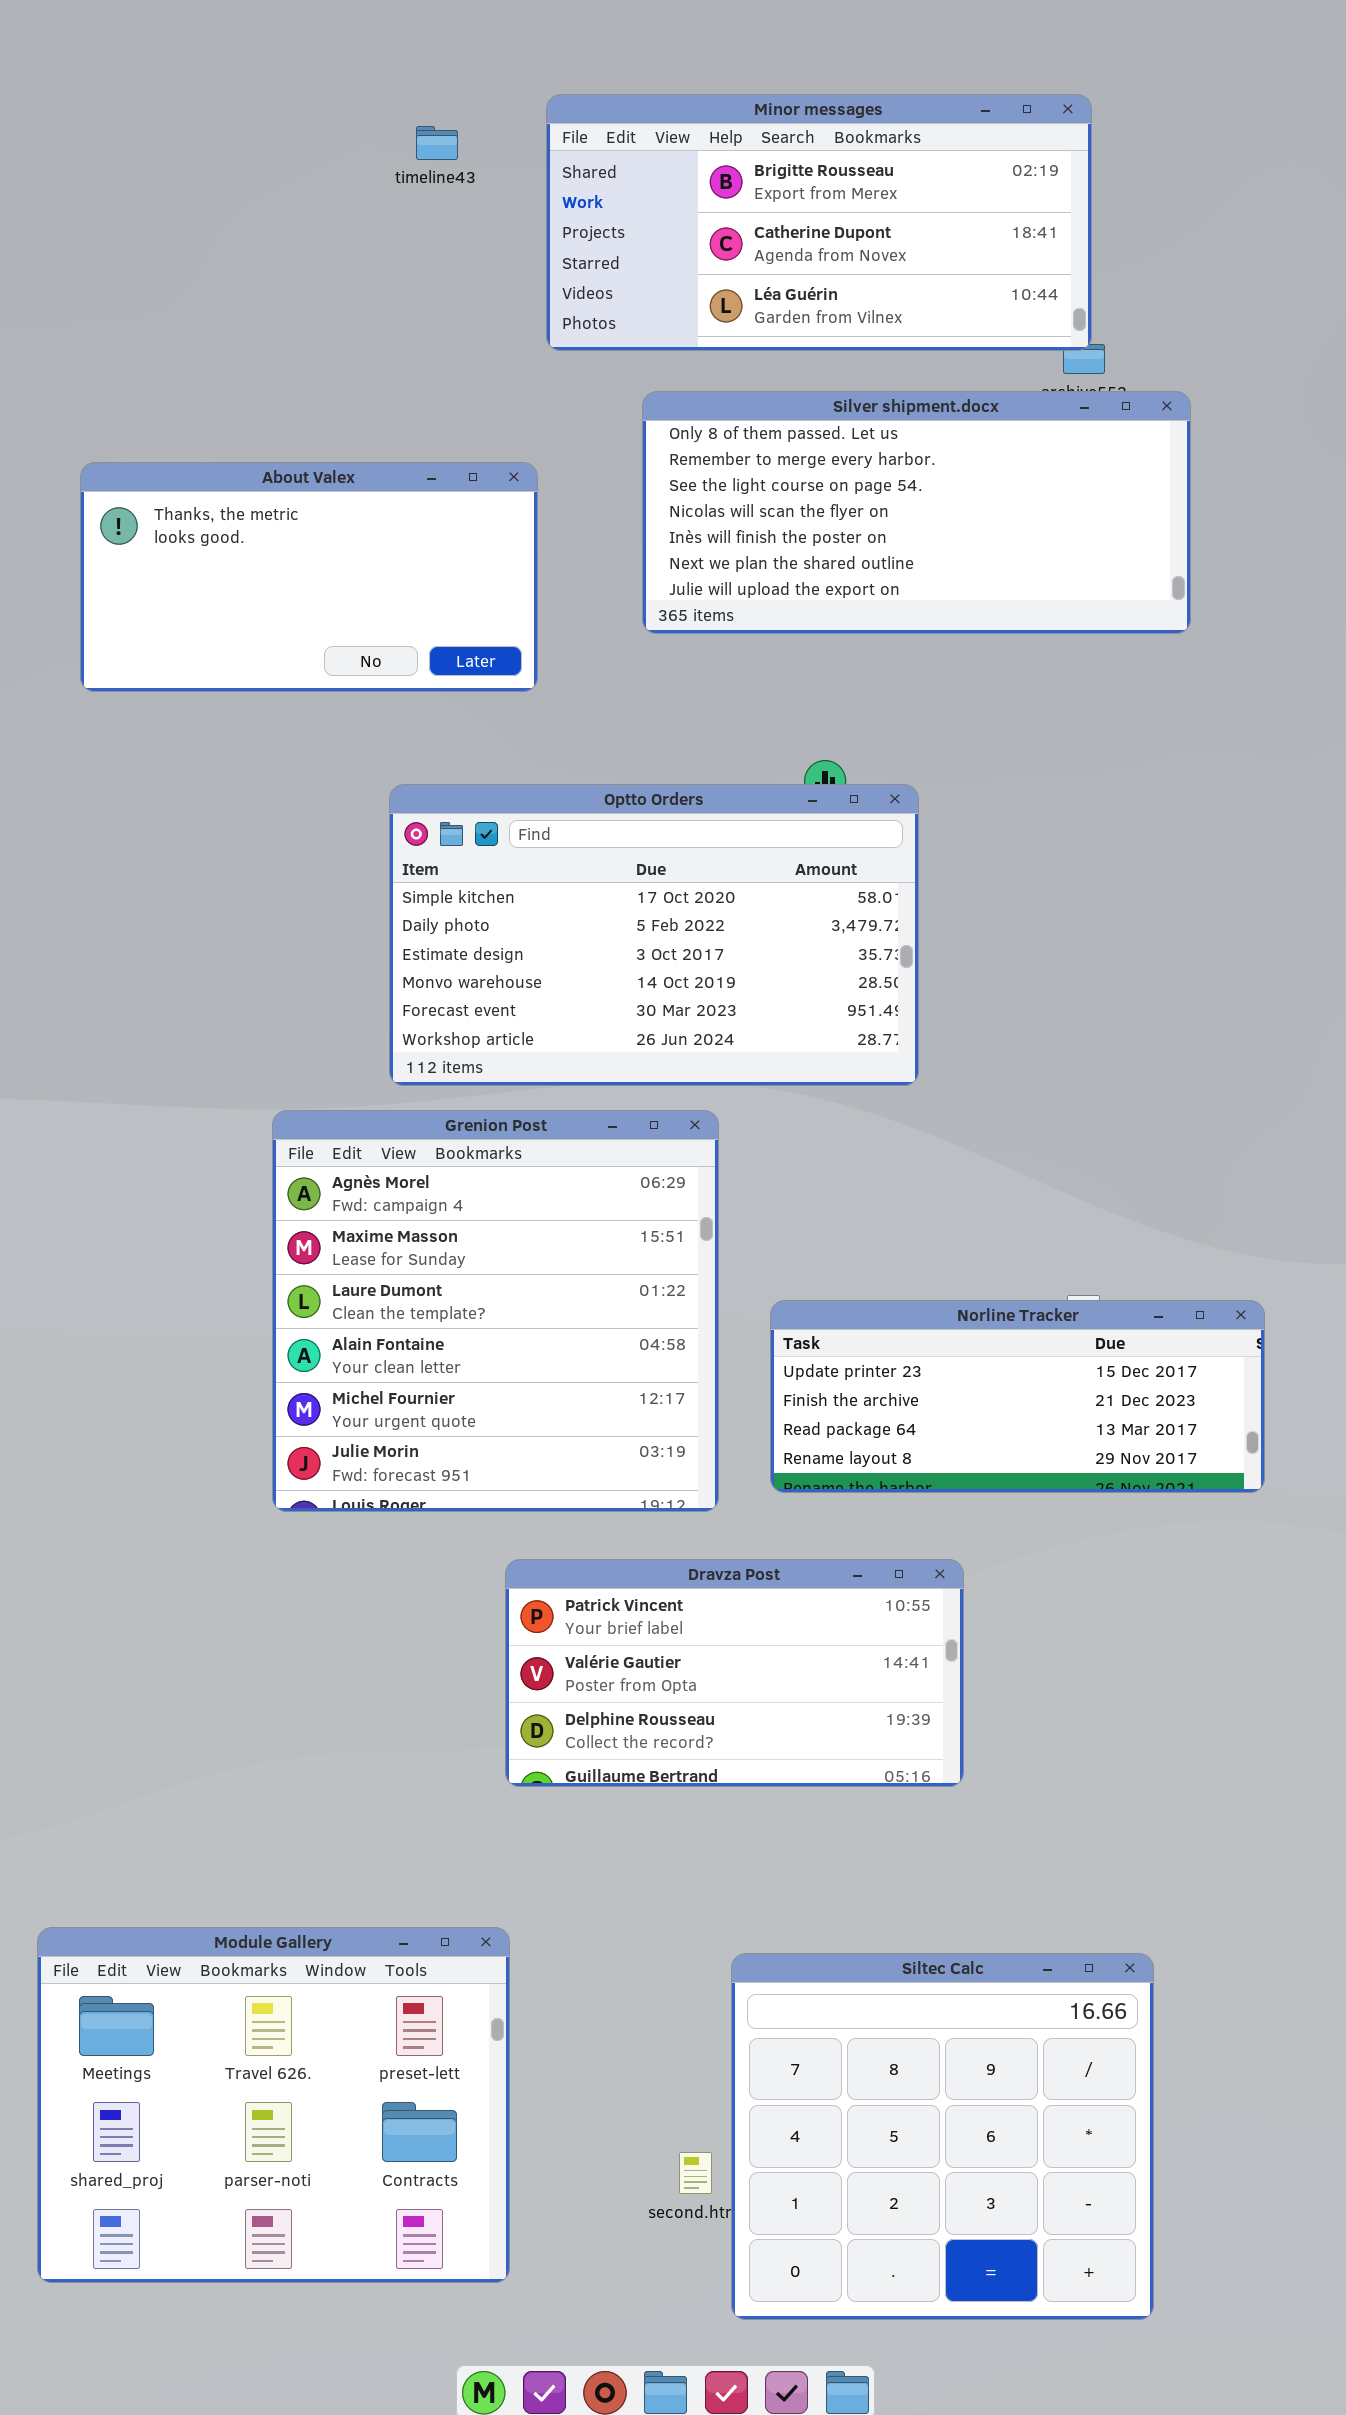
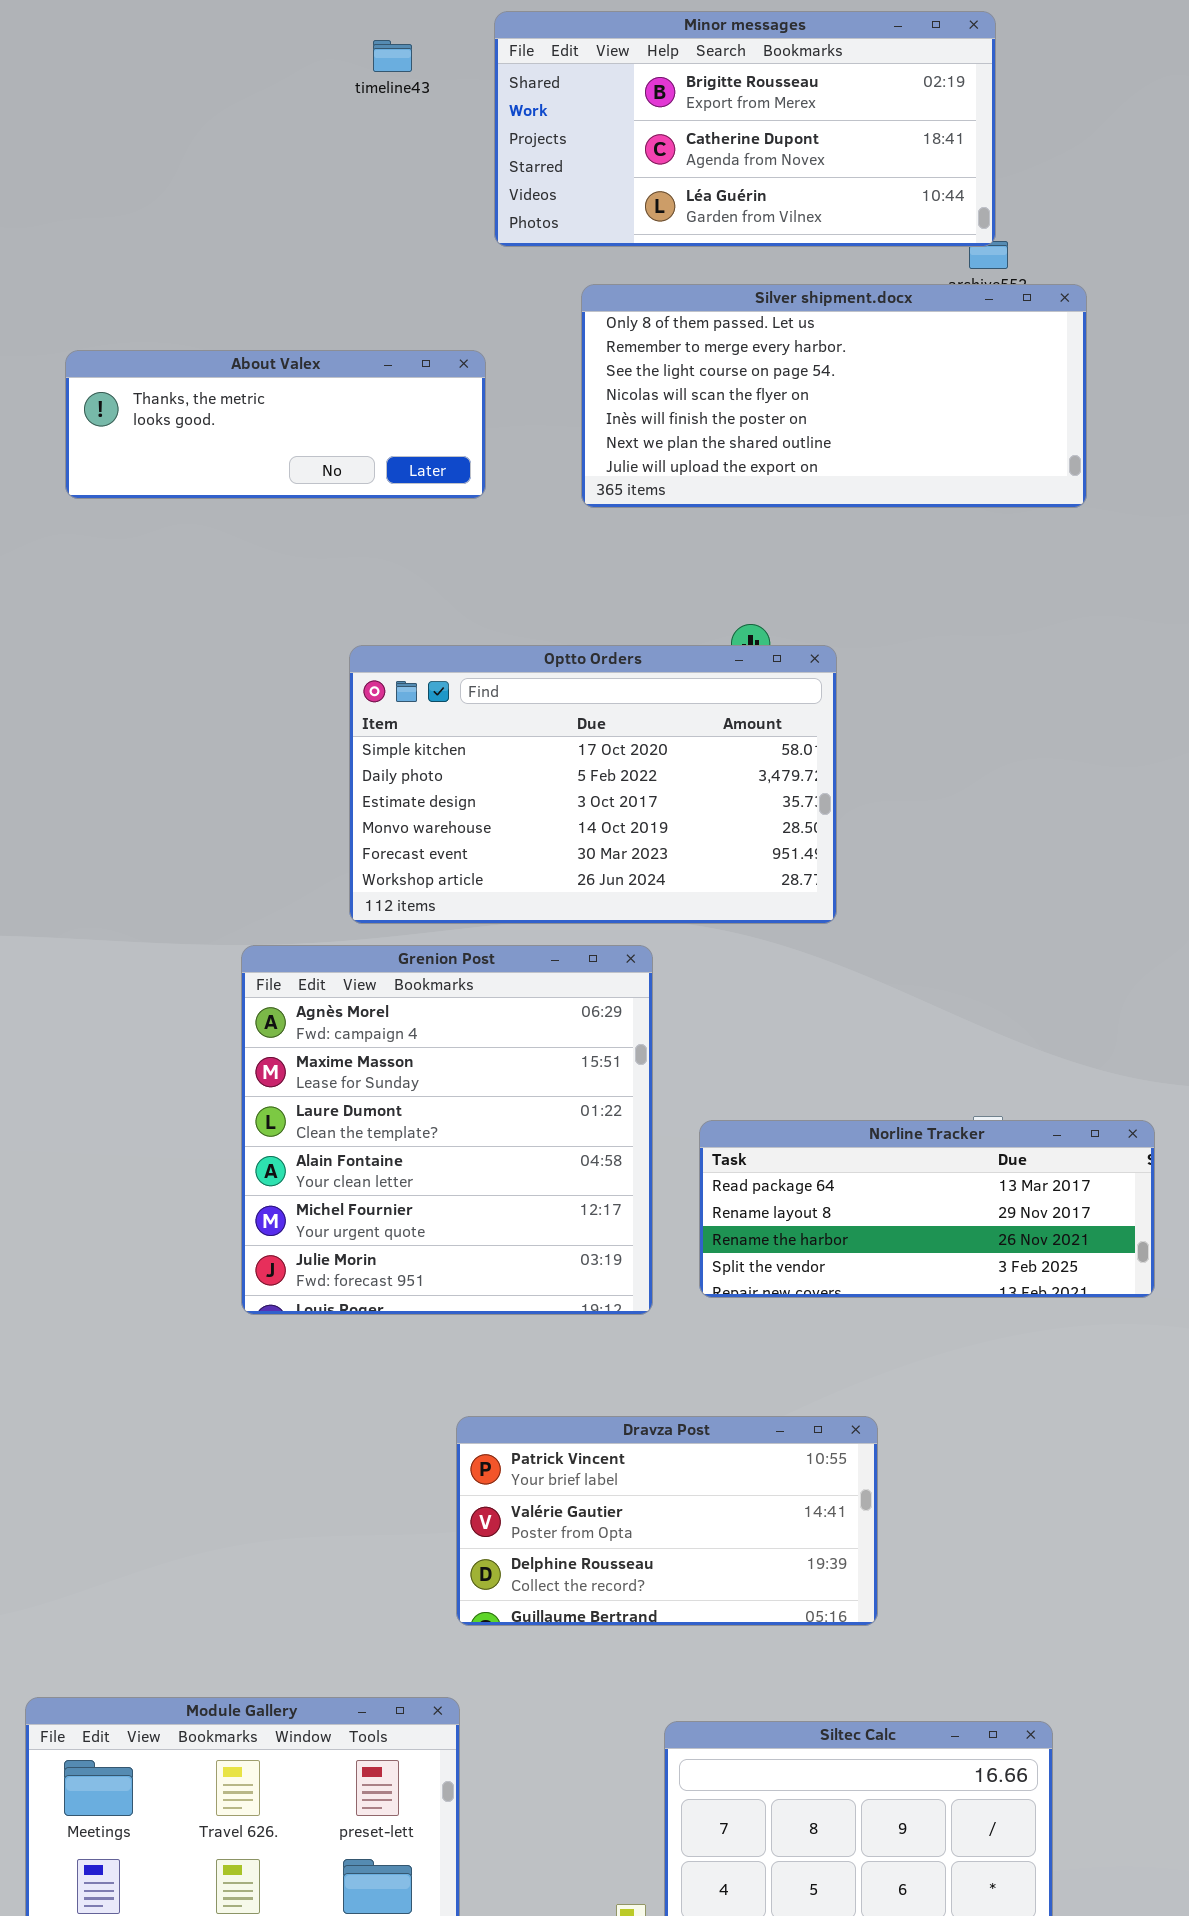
About Valex: [80,462,538,692] -> [65,350,486,499], resized
Norline Tracker: [770,1300,1265,1493] -> [699,1120,1155,1298], scrolled down 2 rows
Dravza Post: [505,1559,964,1787] -> [456,1416,878,1626], moved

